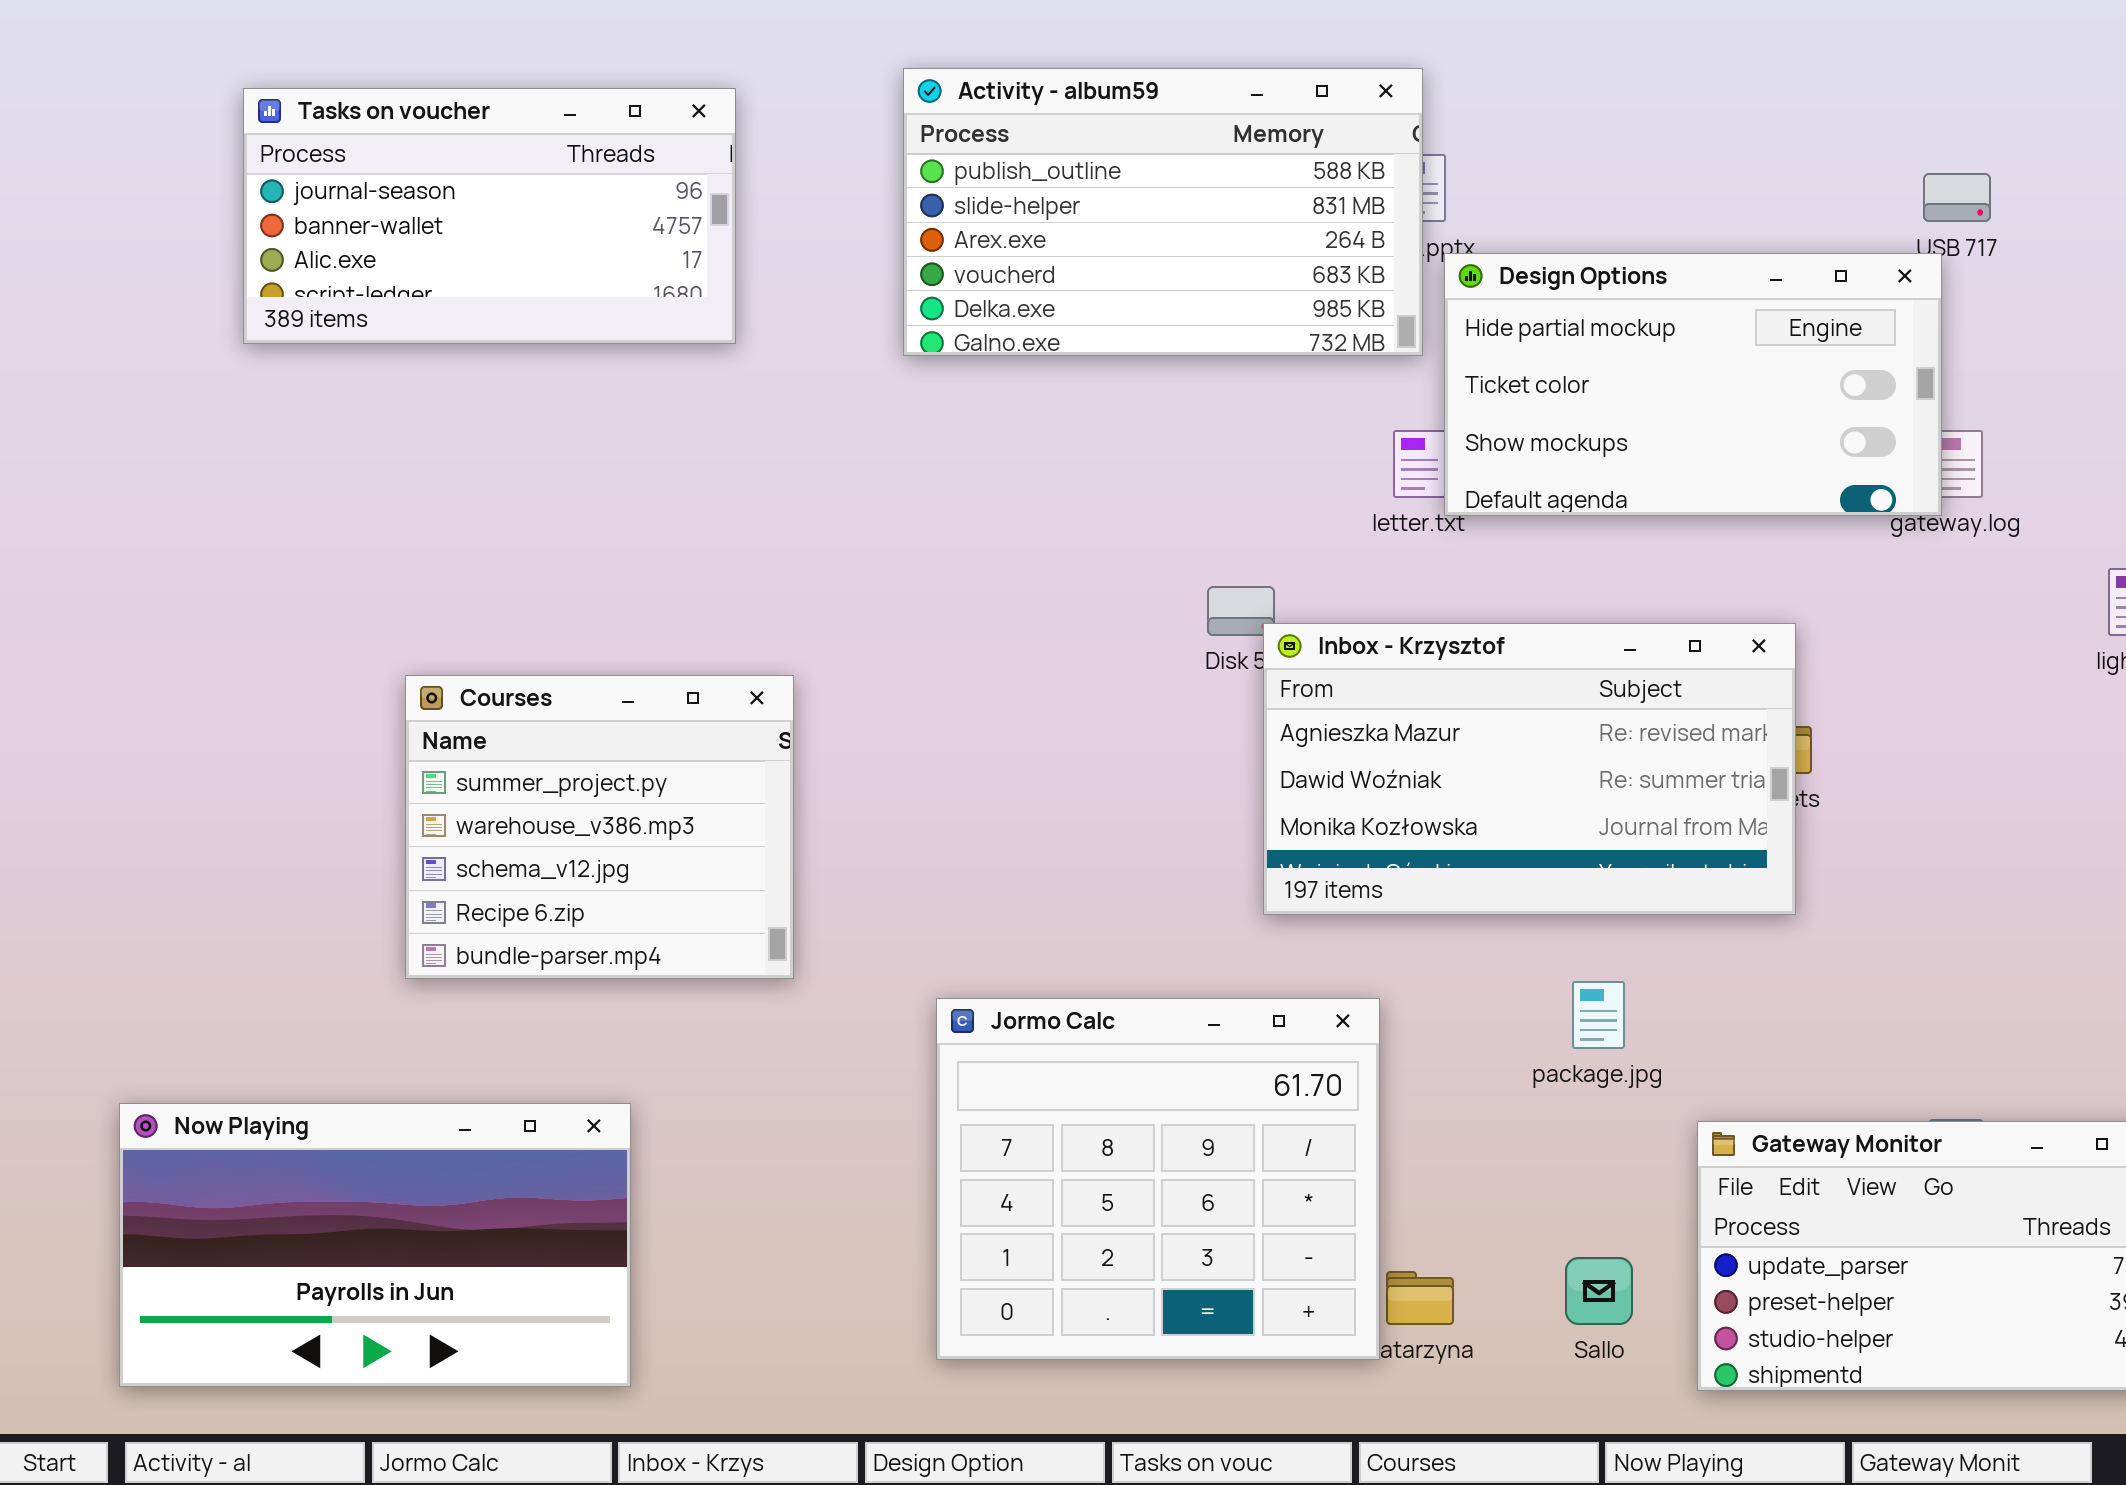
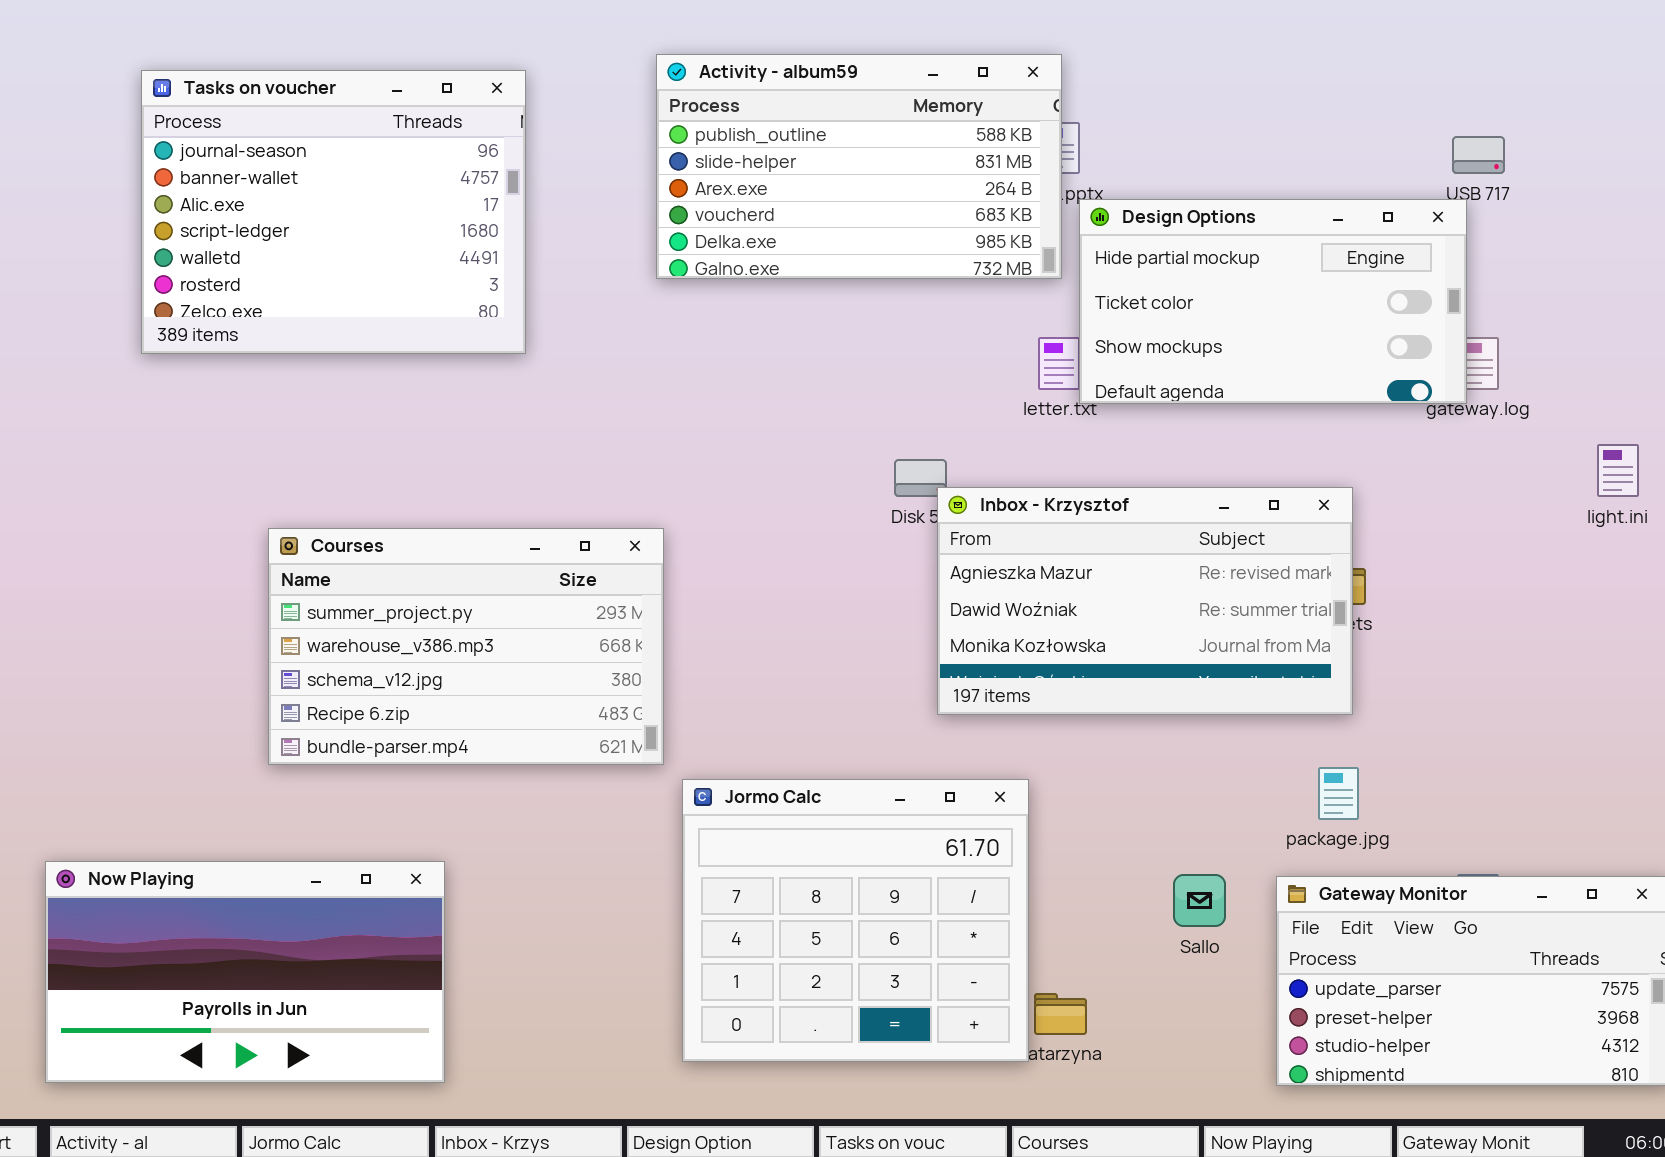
Tasks on voucher: [243,88,736,344] -> [141,70,526,354], resized
Courses: [405,675,794,979] -> [268,528,664,765], resized
package.jpg: [1572,981,1625,1049] -> [1318,767,1359,820], moved
Sallo: [1565,1257,1633,1325] -> [1173,874,1226,927], moved

